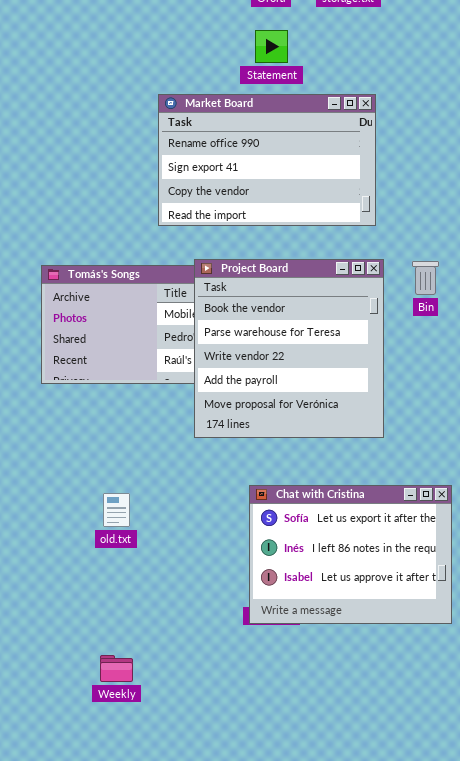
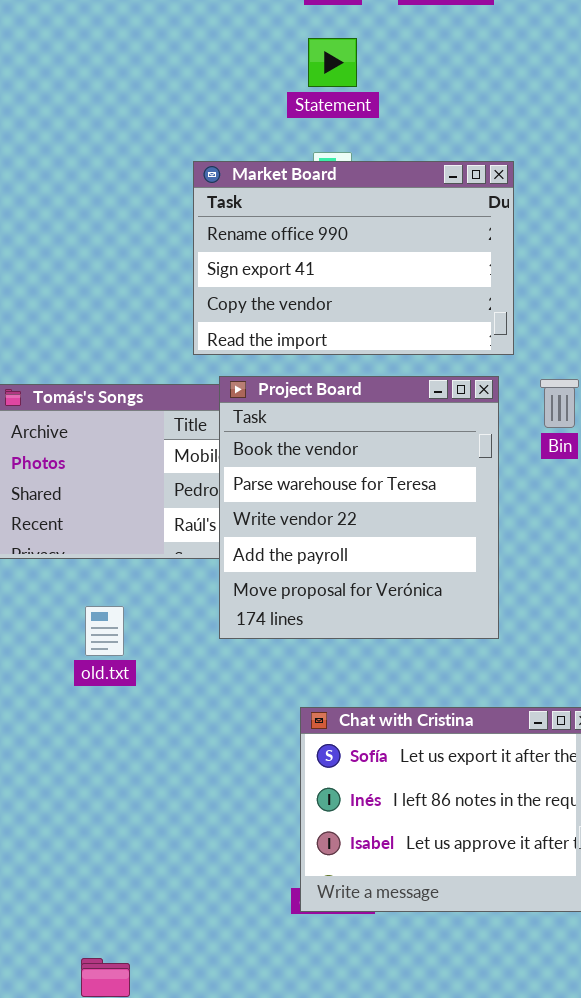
Market Board: [158,94,376,226] -> [193,161,514,355], moved
old.txt: [103,493,130,527] -> [85,606,124,656], moved

